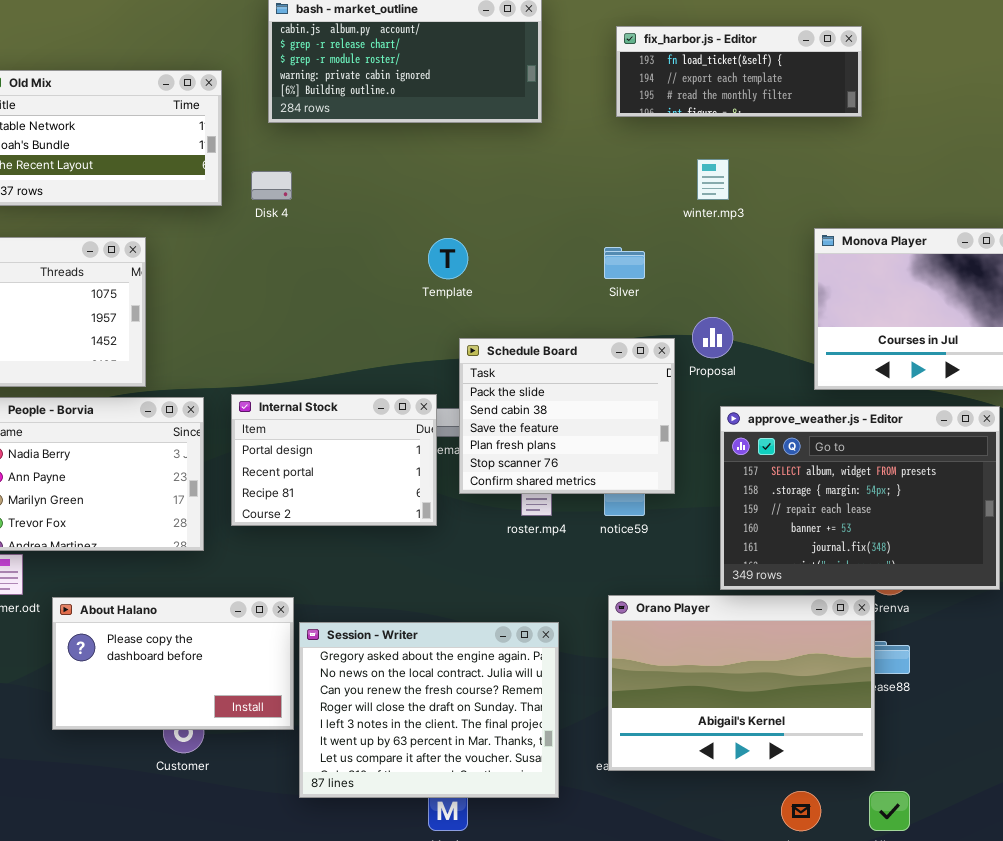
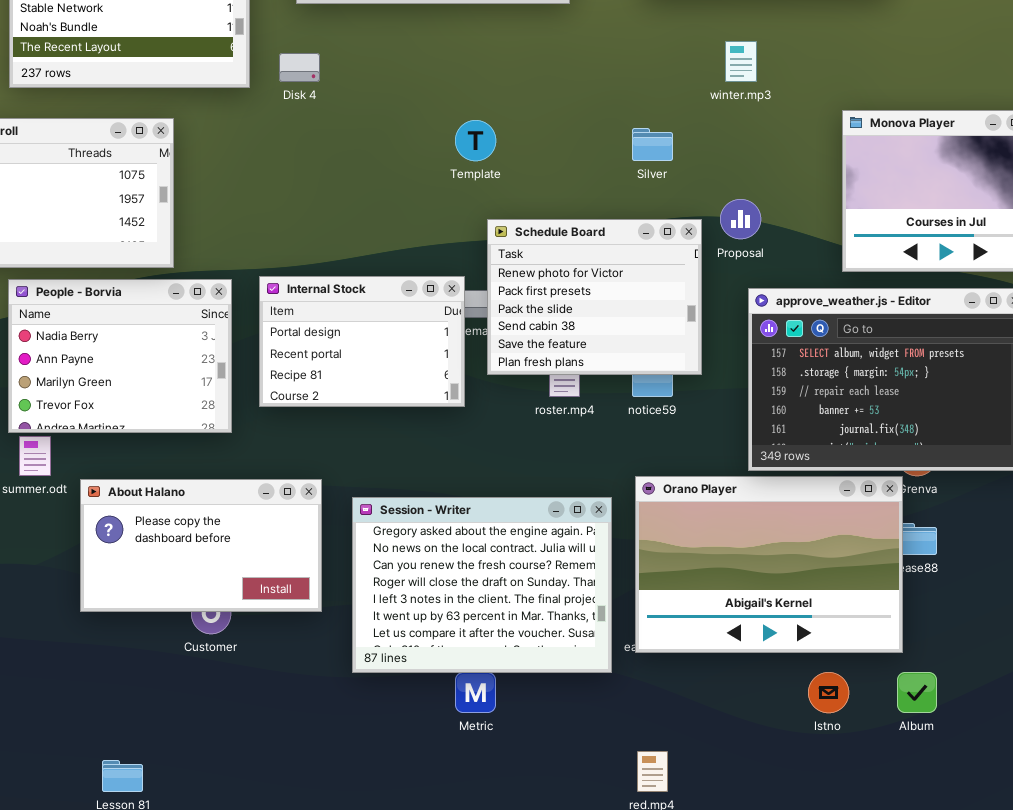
Schedule Board: [459,338,675,494] -> [487,219,702,375], scrolled up 2 rows
Session - Writer: [299,622,559,798] -> [352,497,612,673], moved

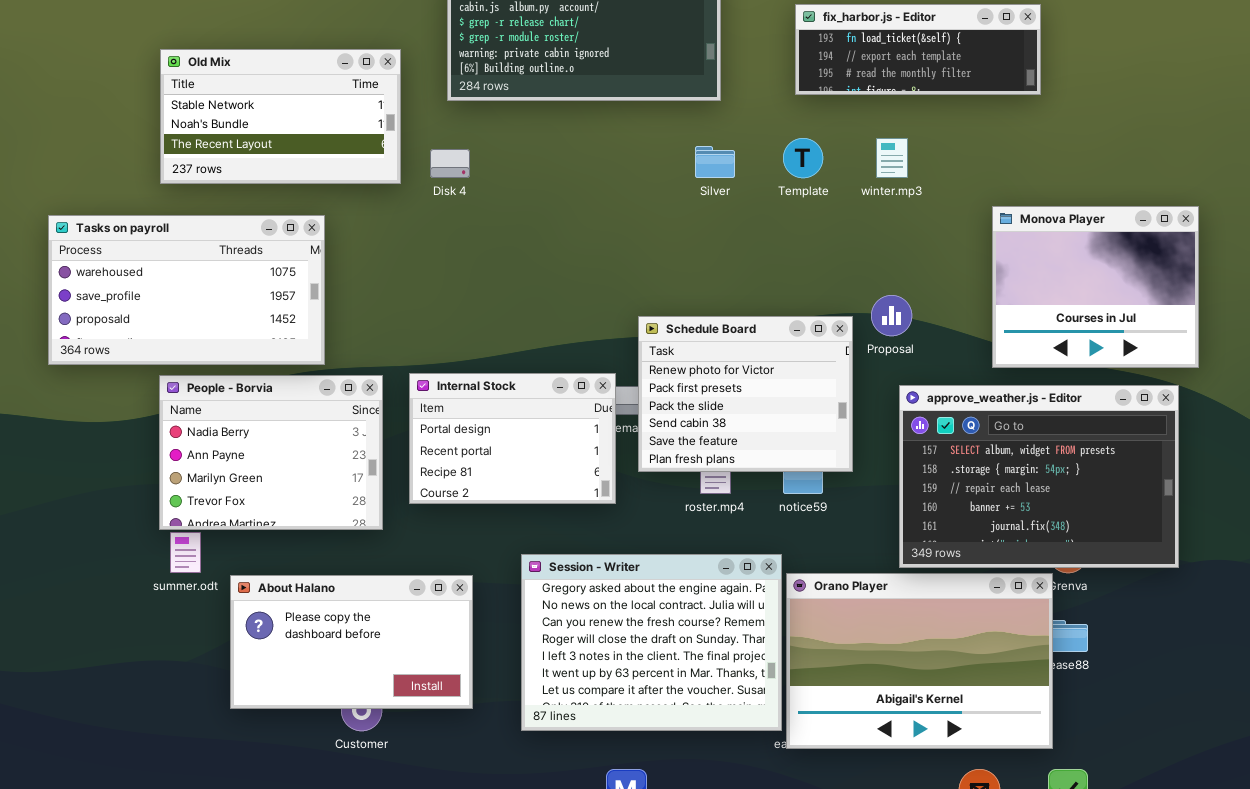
Template: [455,120,496,161] -> [783,138,823,178], moved
Silver: [632,128,673,161] -> [695,146,735,178], moved
Session - Writer: [352,497,612,673] -> [521,554,782,731], moved

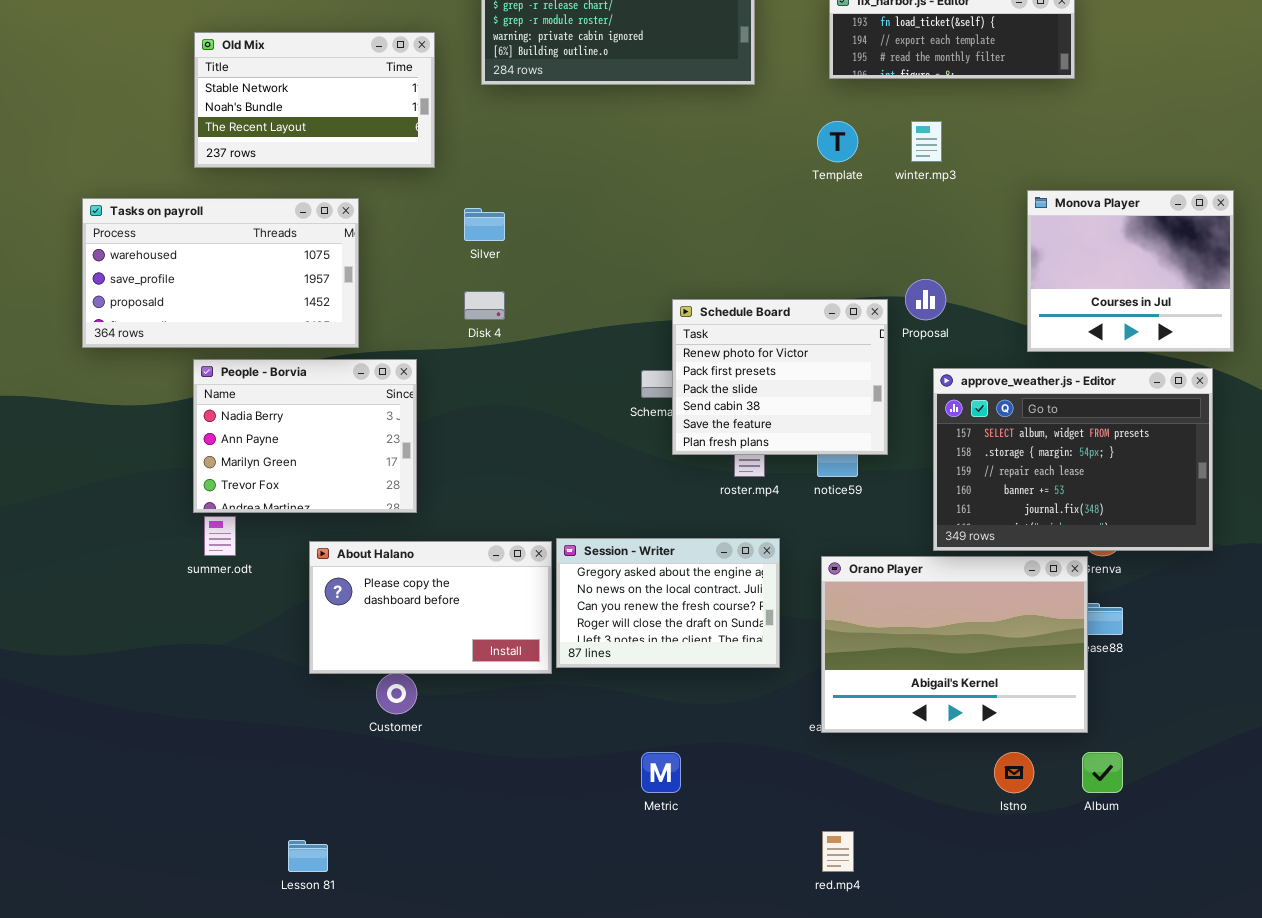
Silver: [695,146,735,178] -> [464,208,505,241], moved
Disk 4: [430,149,470,178] -> [464,291,505,320], moved
Internal Stock: [409,373,616,504] -> none, closed
Session - Writer: [521,554,782,731] -> [556,538,780,668], resized
About Halano: [230,575,473,709] -> [309,541,552,674], moved

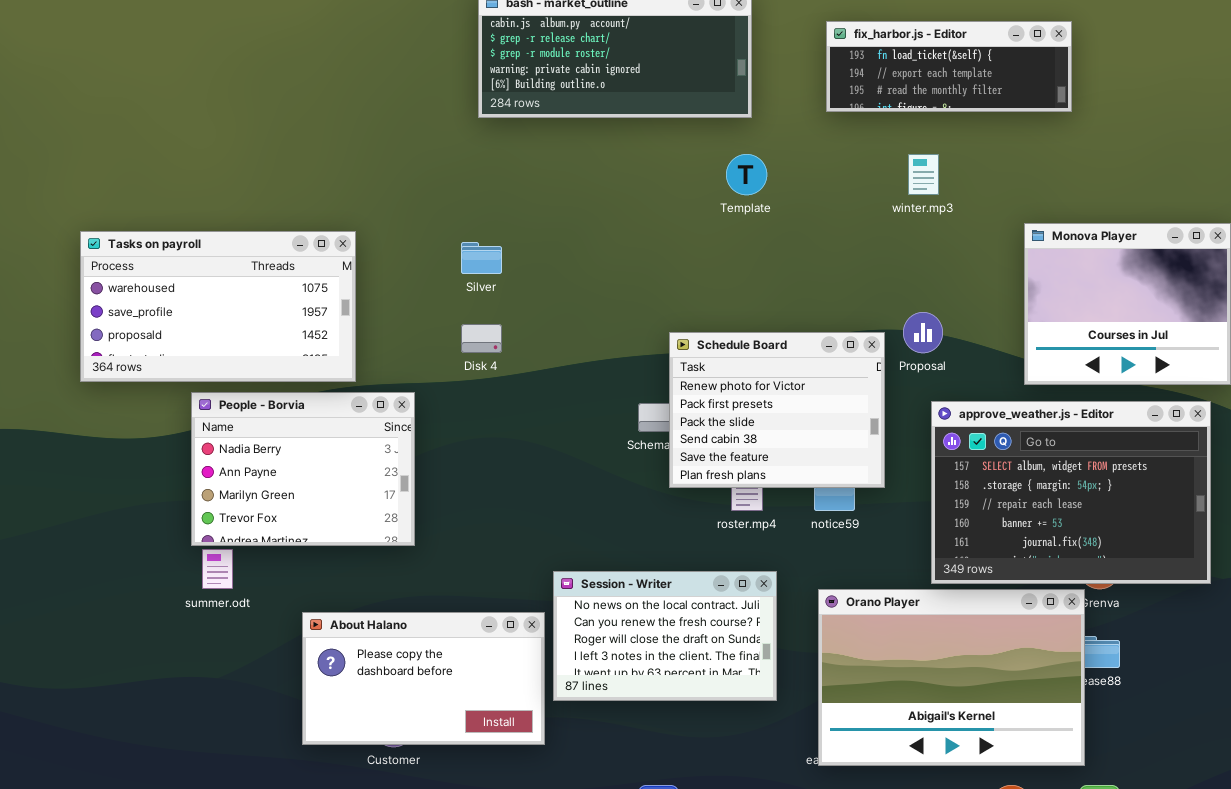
Old Mix: [194,32,435,168] -> none, closed
Template: [817,121,858,162] -> [726,154,767,195], moved
Session - Writer: [556,538,780,668] -> [553,571,777,701], scrolled down 1 row
About Halano: [309,541,552,674] -> [302,612,545,745], moved

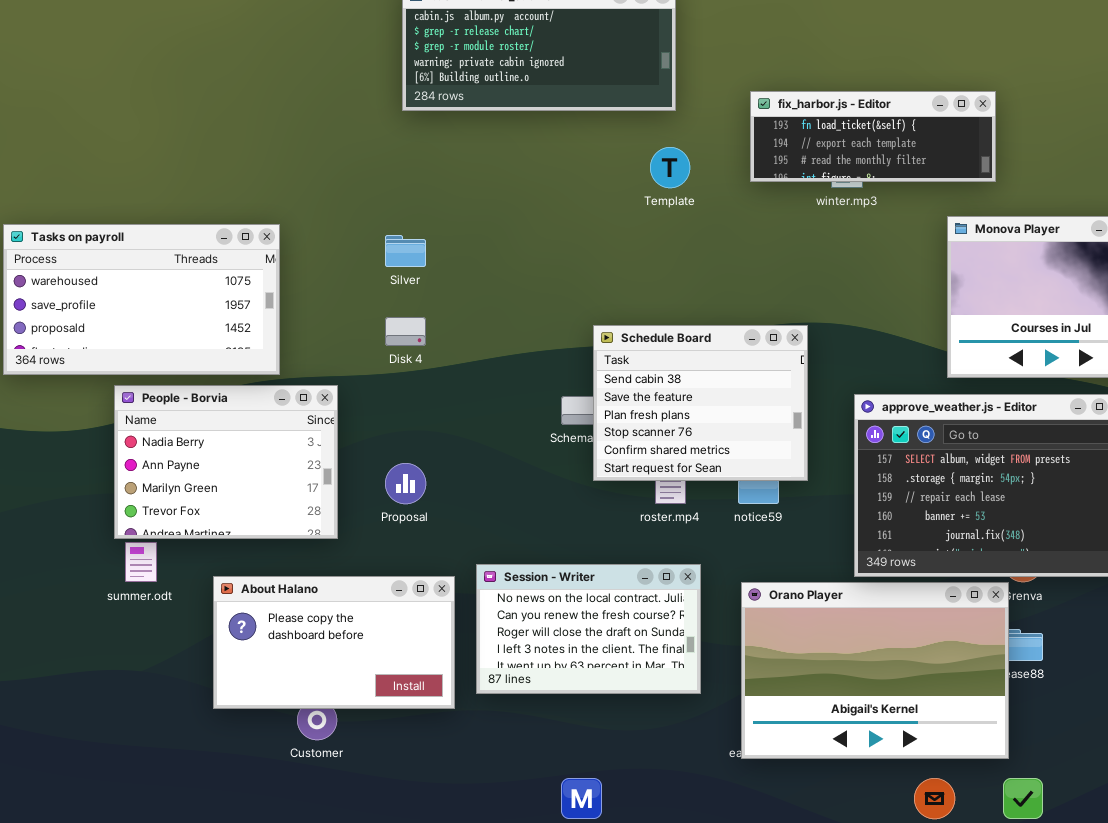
fix_harbor.js - Editor: [826,21,1072,112] -> [750,91,996,182], moved
Proposal: [903,312,943,353] -> [385,463,426,504], moved
Schedule Board: [669,332,885,488] -> [593,325,808,481], scrolled down 3 rows
About Halano: [302,612,545,745] -> [213,576,455,709], moved

